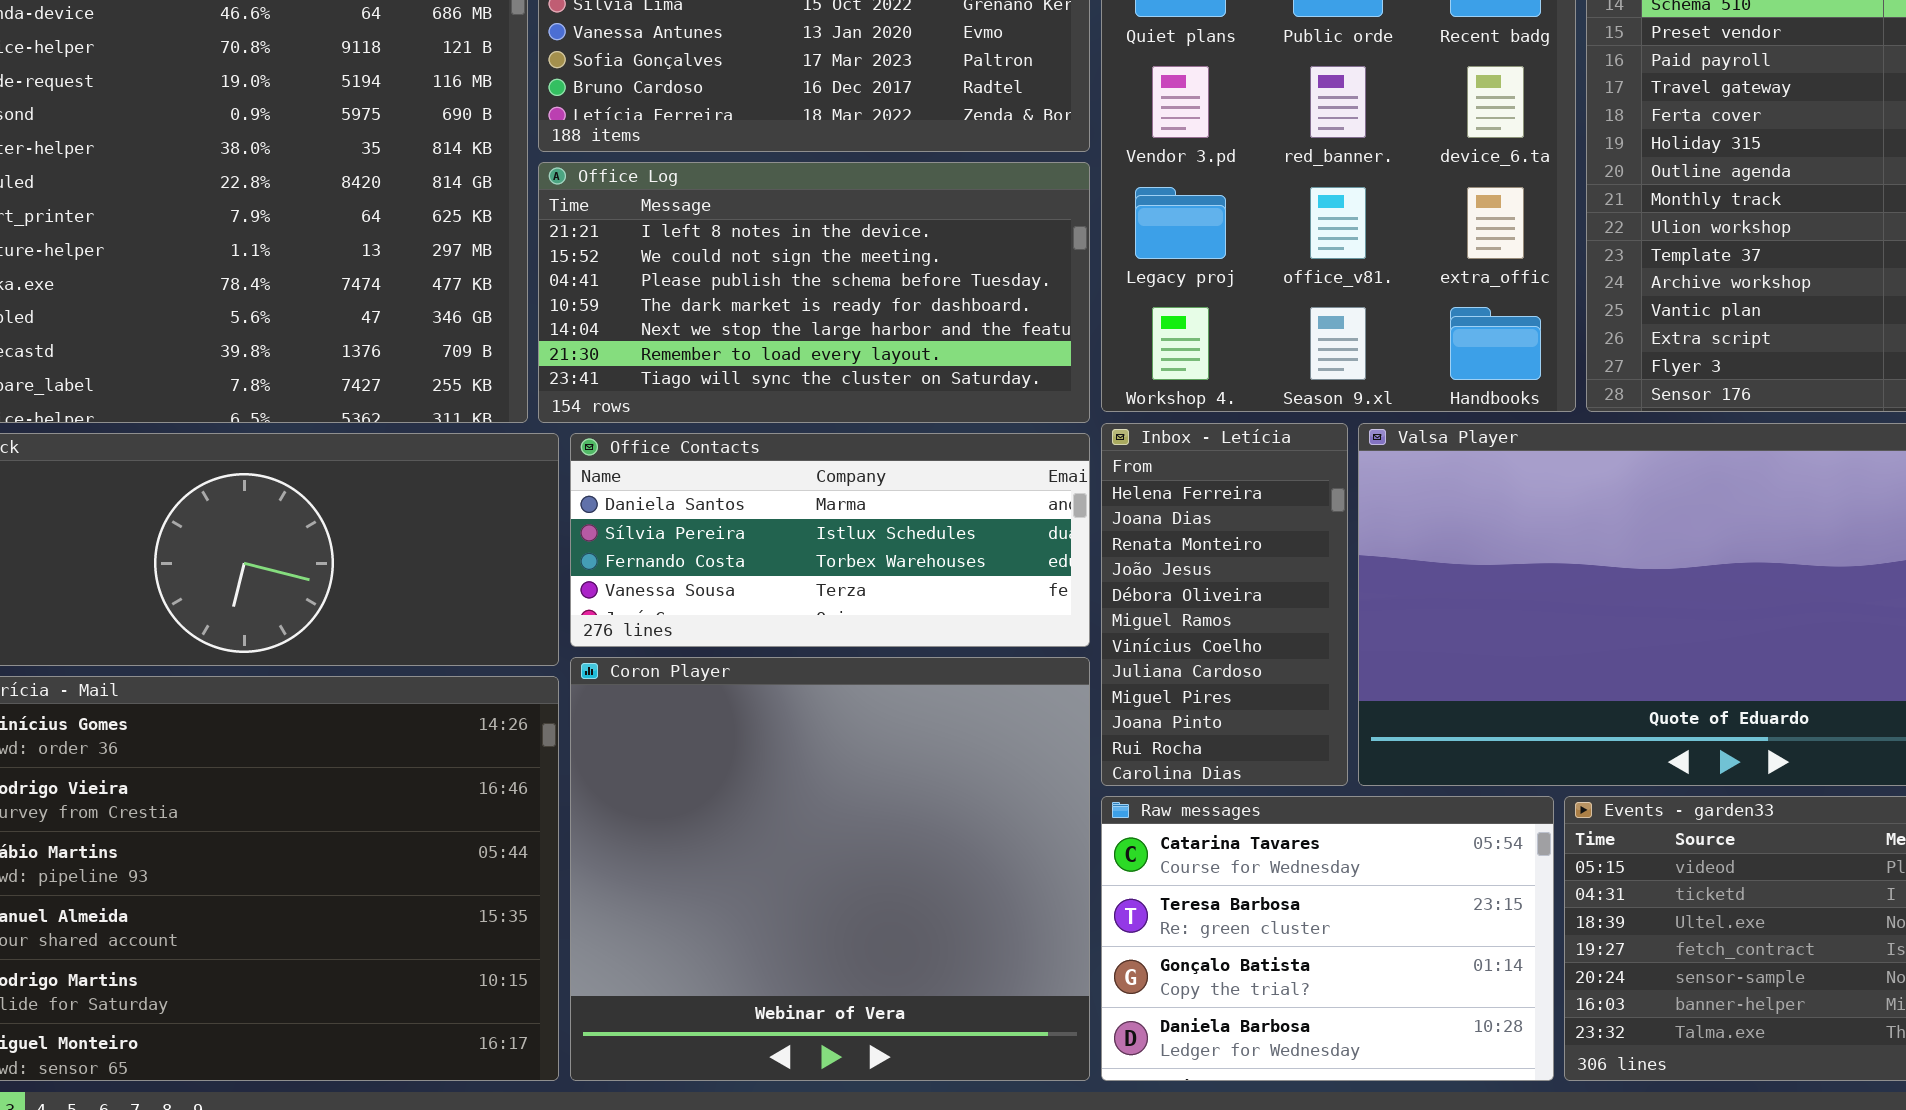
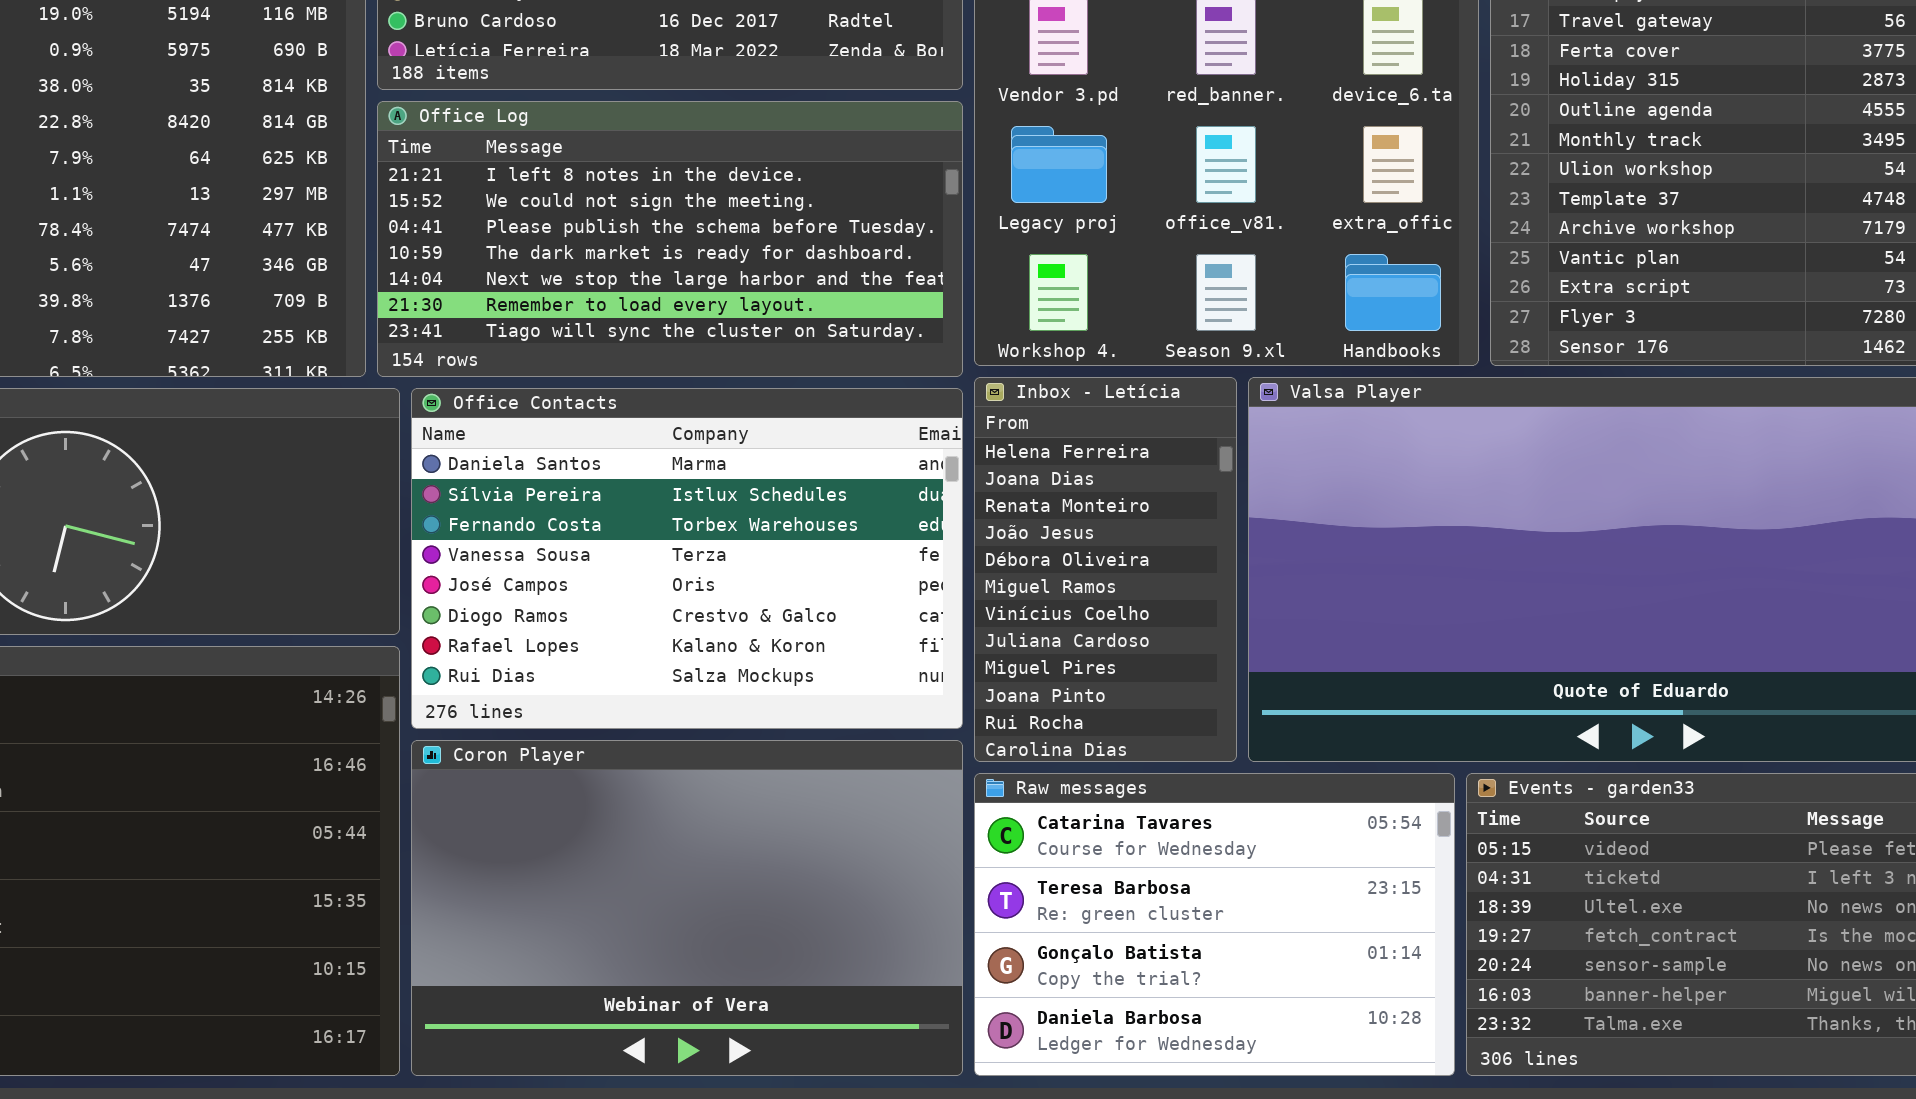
Office Contacts: [570,433,1090,647] -> [411,388,963,729], resized
Coron Player: [570,657,1090,1081] -> [411,740,963,1076], resized

